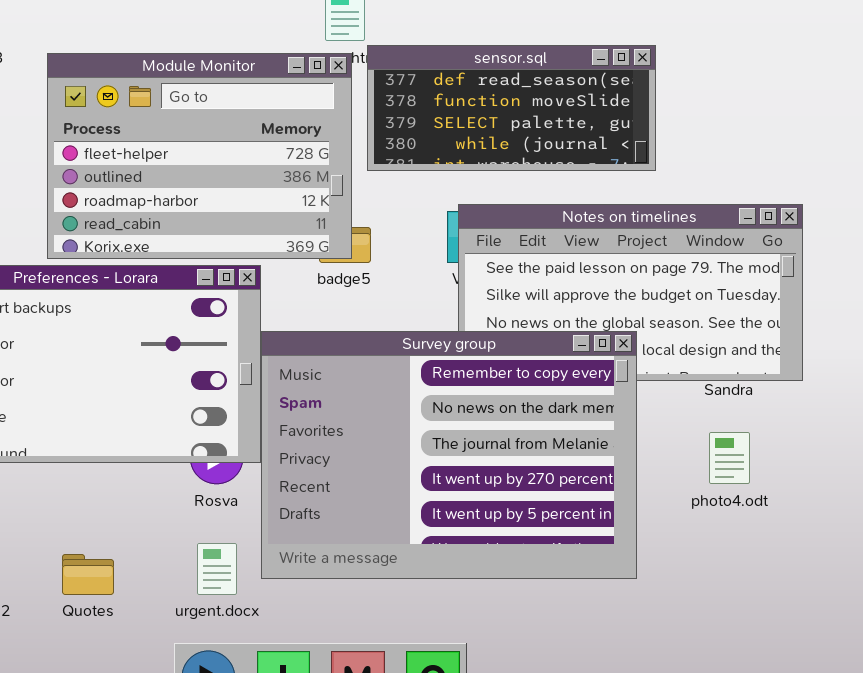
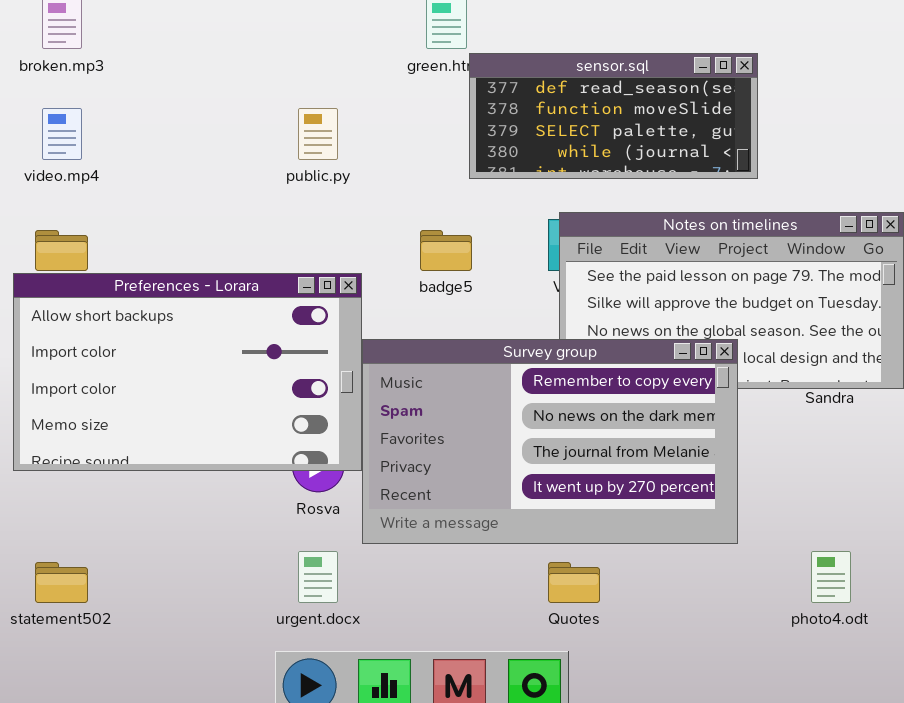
Module Monitor: [47,53,352,259] -> none, closed
Survey group: [261,331,637,579] -> [362,339,738,544], resized
photo4.odt: [709,432,750,484] -> [811,551,851,603], moved
Quotes: [62,554,114,595] -> [548,562,600,603], moved

